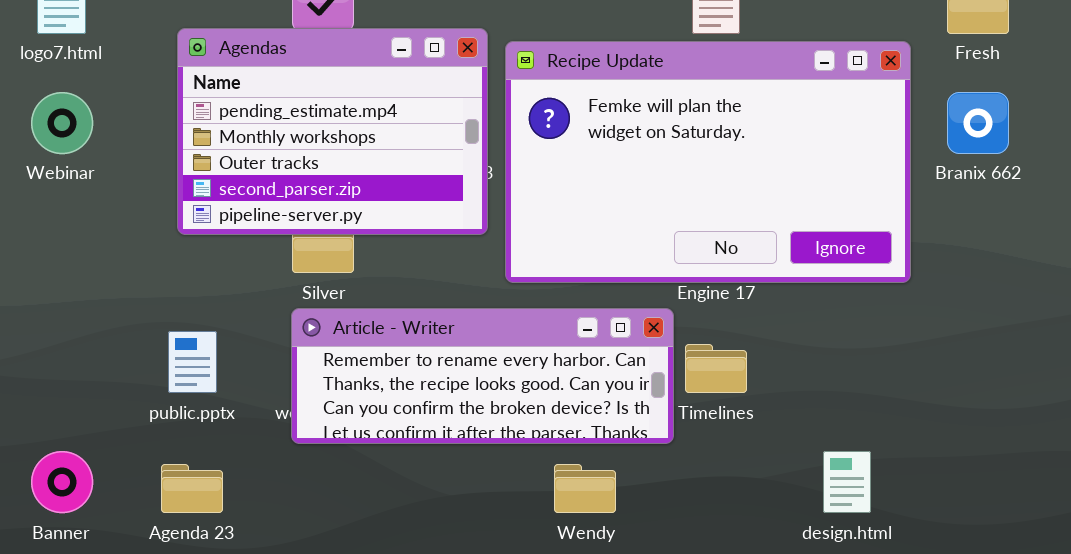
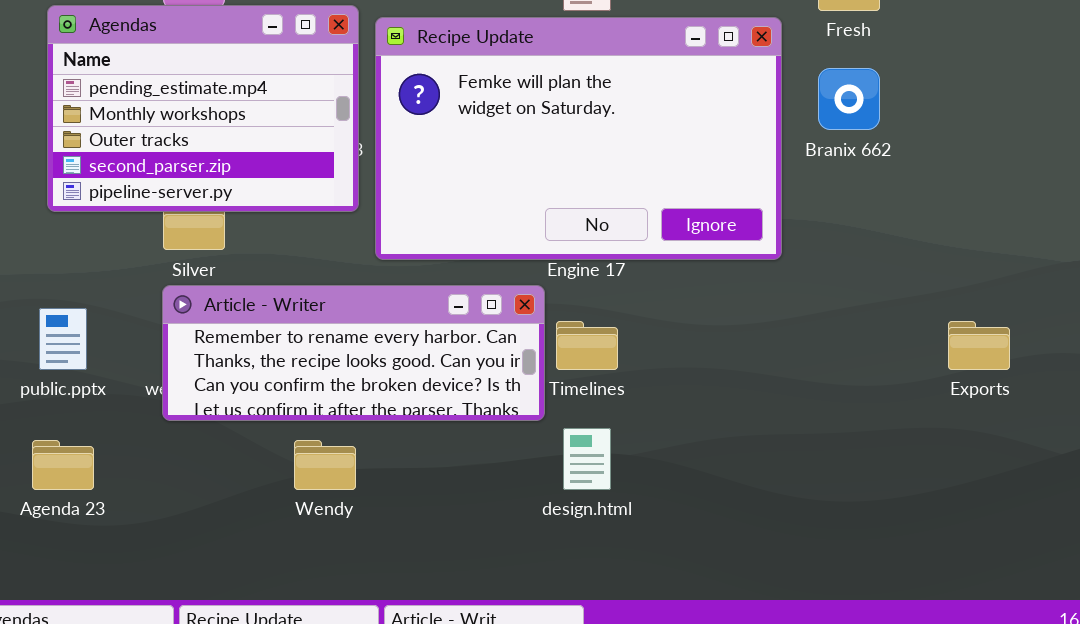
design.html: [823,451,871,513] -> [563,428,611,490], moved
Wendy: [554,464,616,513] -> [294,440,356,490], moved

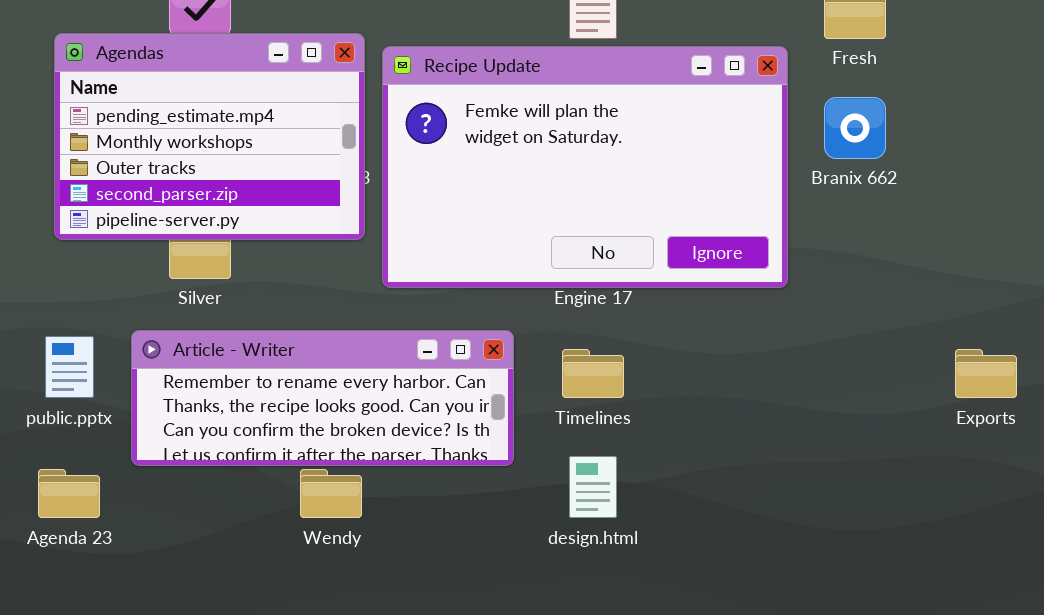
Article - Writer: [162,285,545,421] -> [131,330,514,466], moved

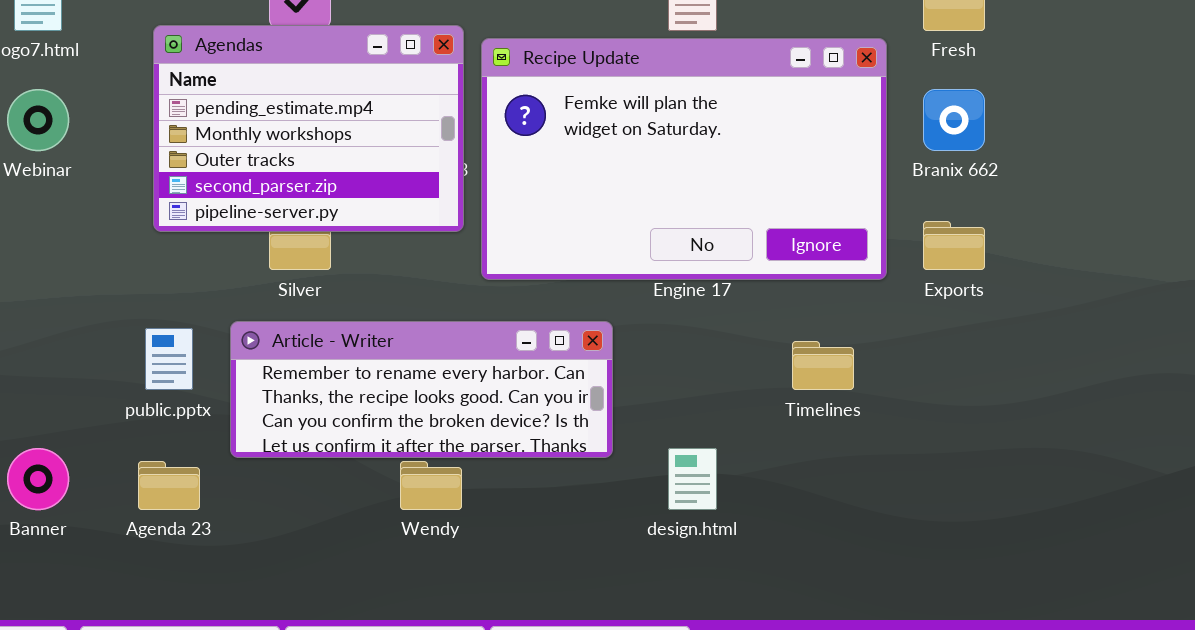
Timelines: [562,349,624,398] -> [792,341,854,390], moved
Exports: [955,349,1017,398] -> [923,221,985,270], moved

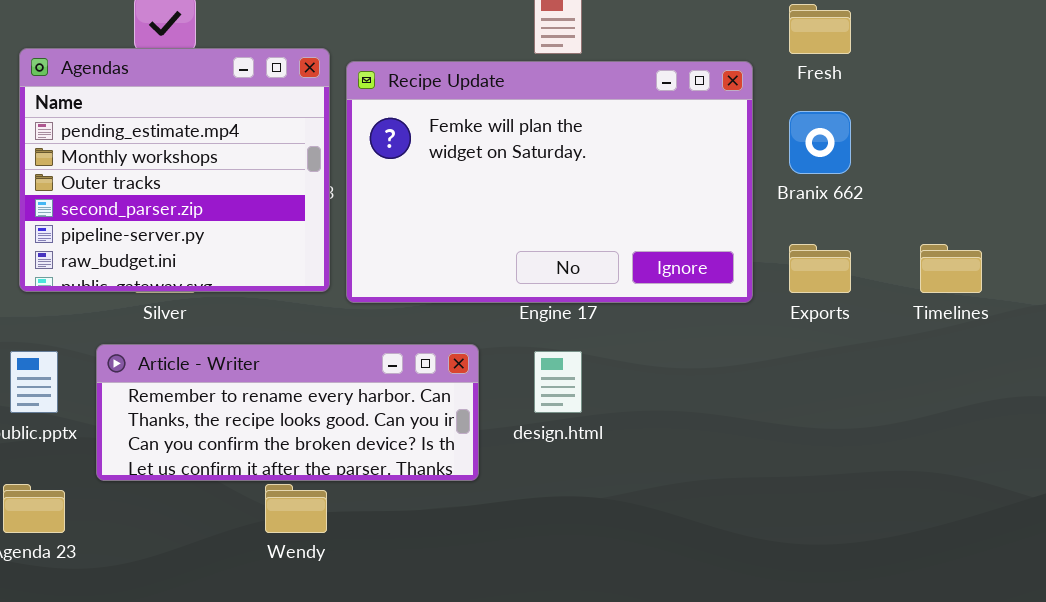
Agendas: [153,25,464,232] -> [19,48,330,292], resized
Timelines: [792,341,854,390] -> [920,244,982,293], moved
design.html: [668,448,717,510] -> [534,351,582,413], moved

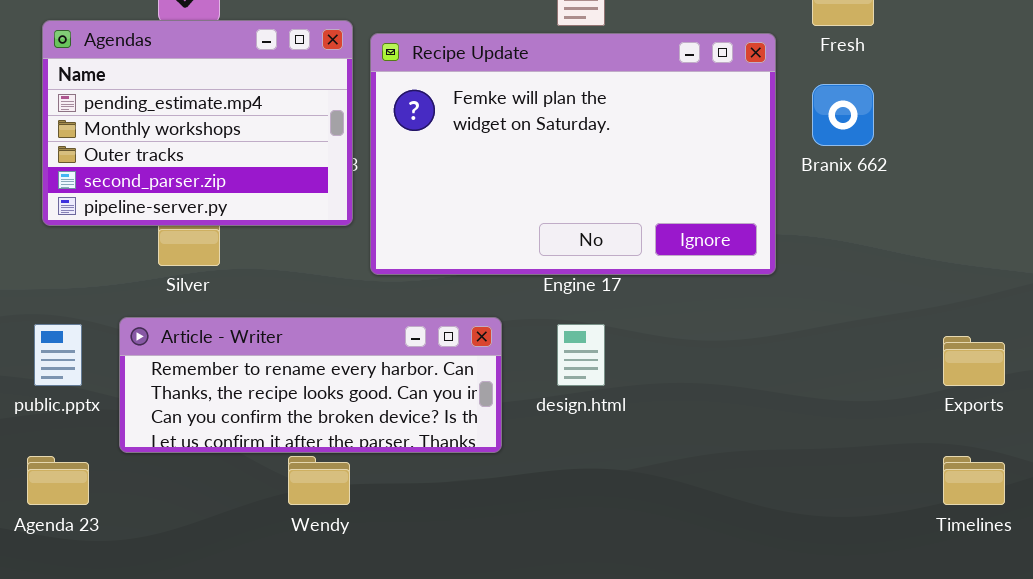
Agendas: [19,48,330,292] -> [42,20,353,226], resized
Exports: [789,244,851,293] -> [943,336,1005,386], moved
Timelines: [920,244,982,293] -> [943,456,1005,505], moved

